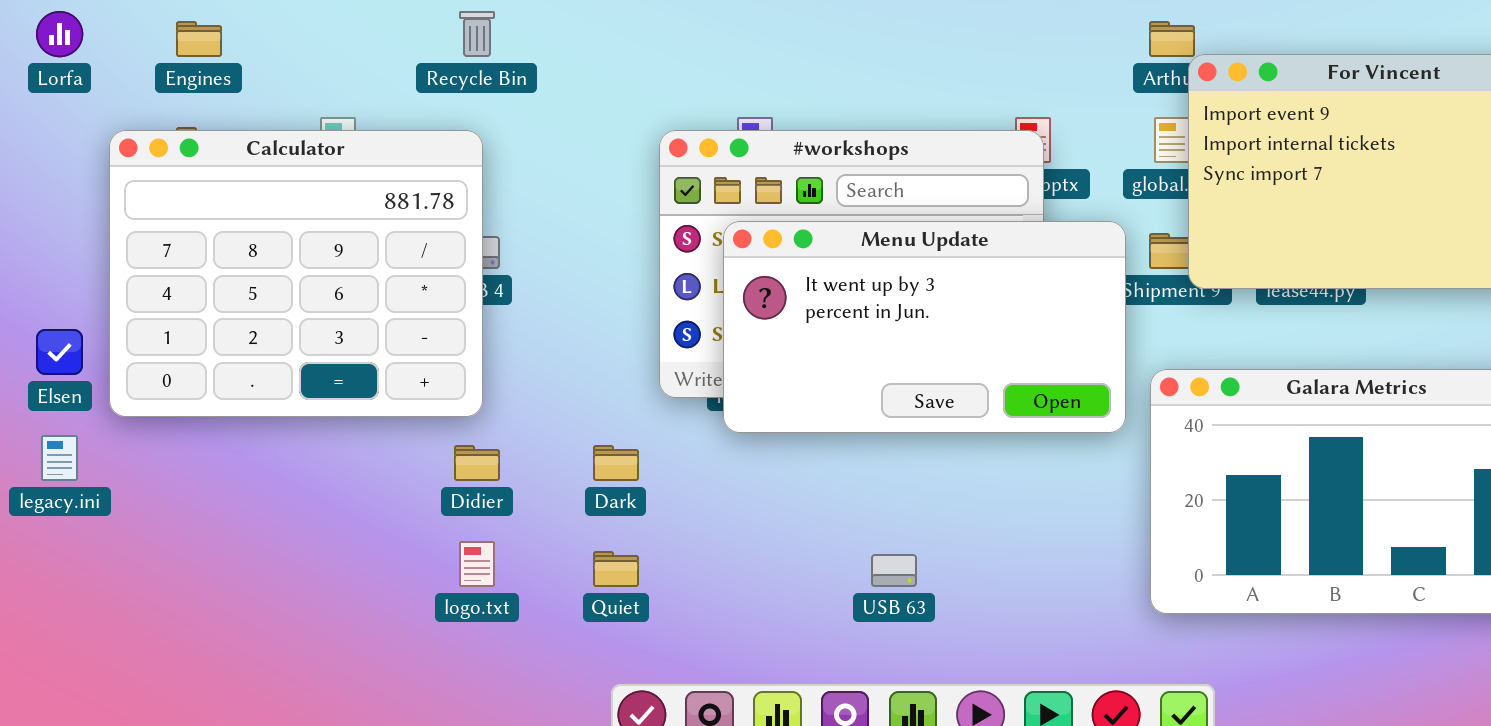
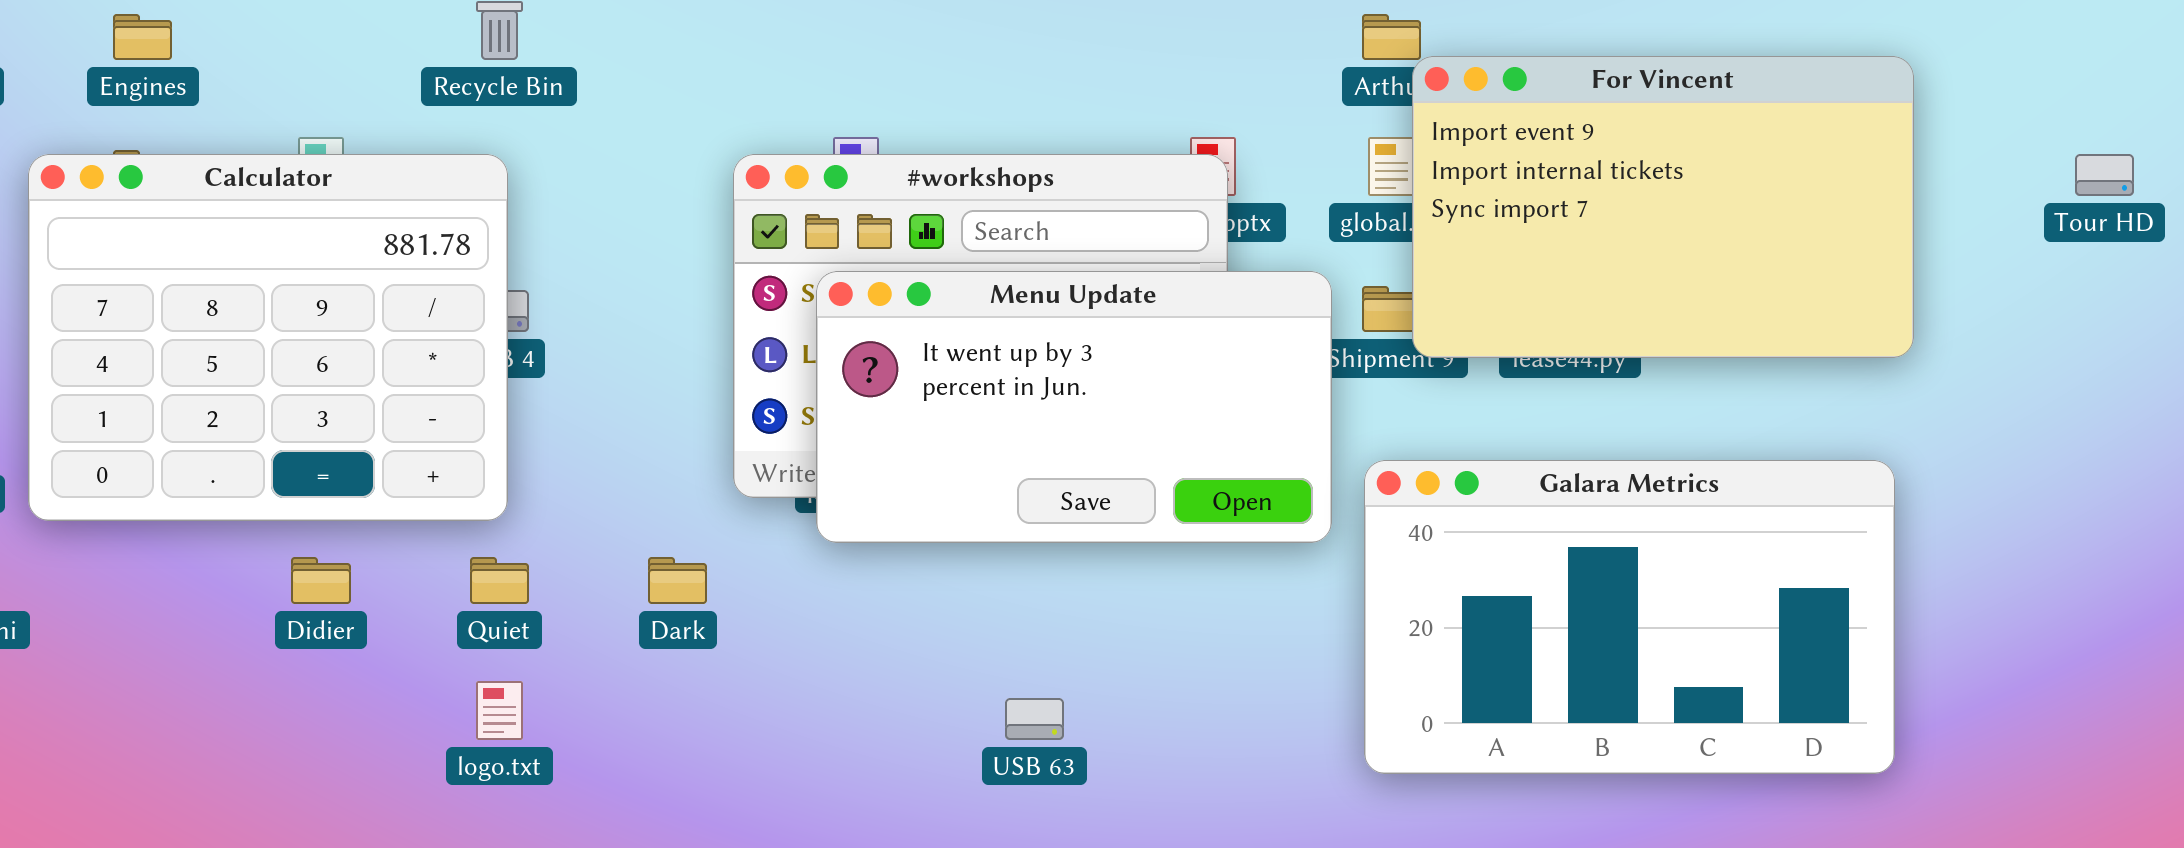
Didier: [454,445,500,481] -> [291,557,351,604], moved
Quiet: [593,551,639,587] -> [470,557,529,604], moved

